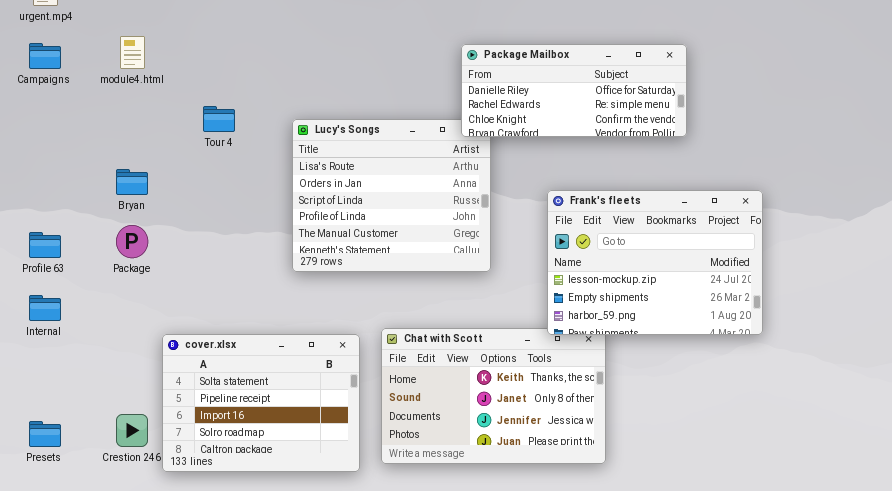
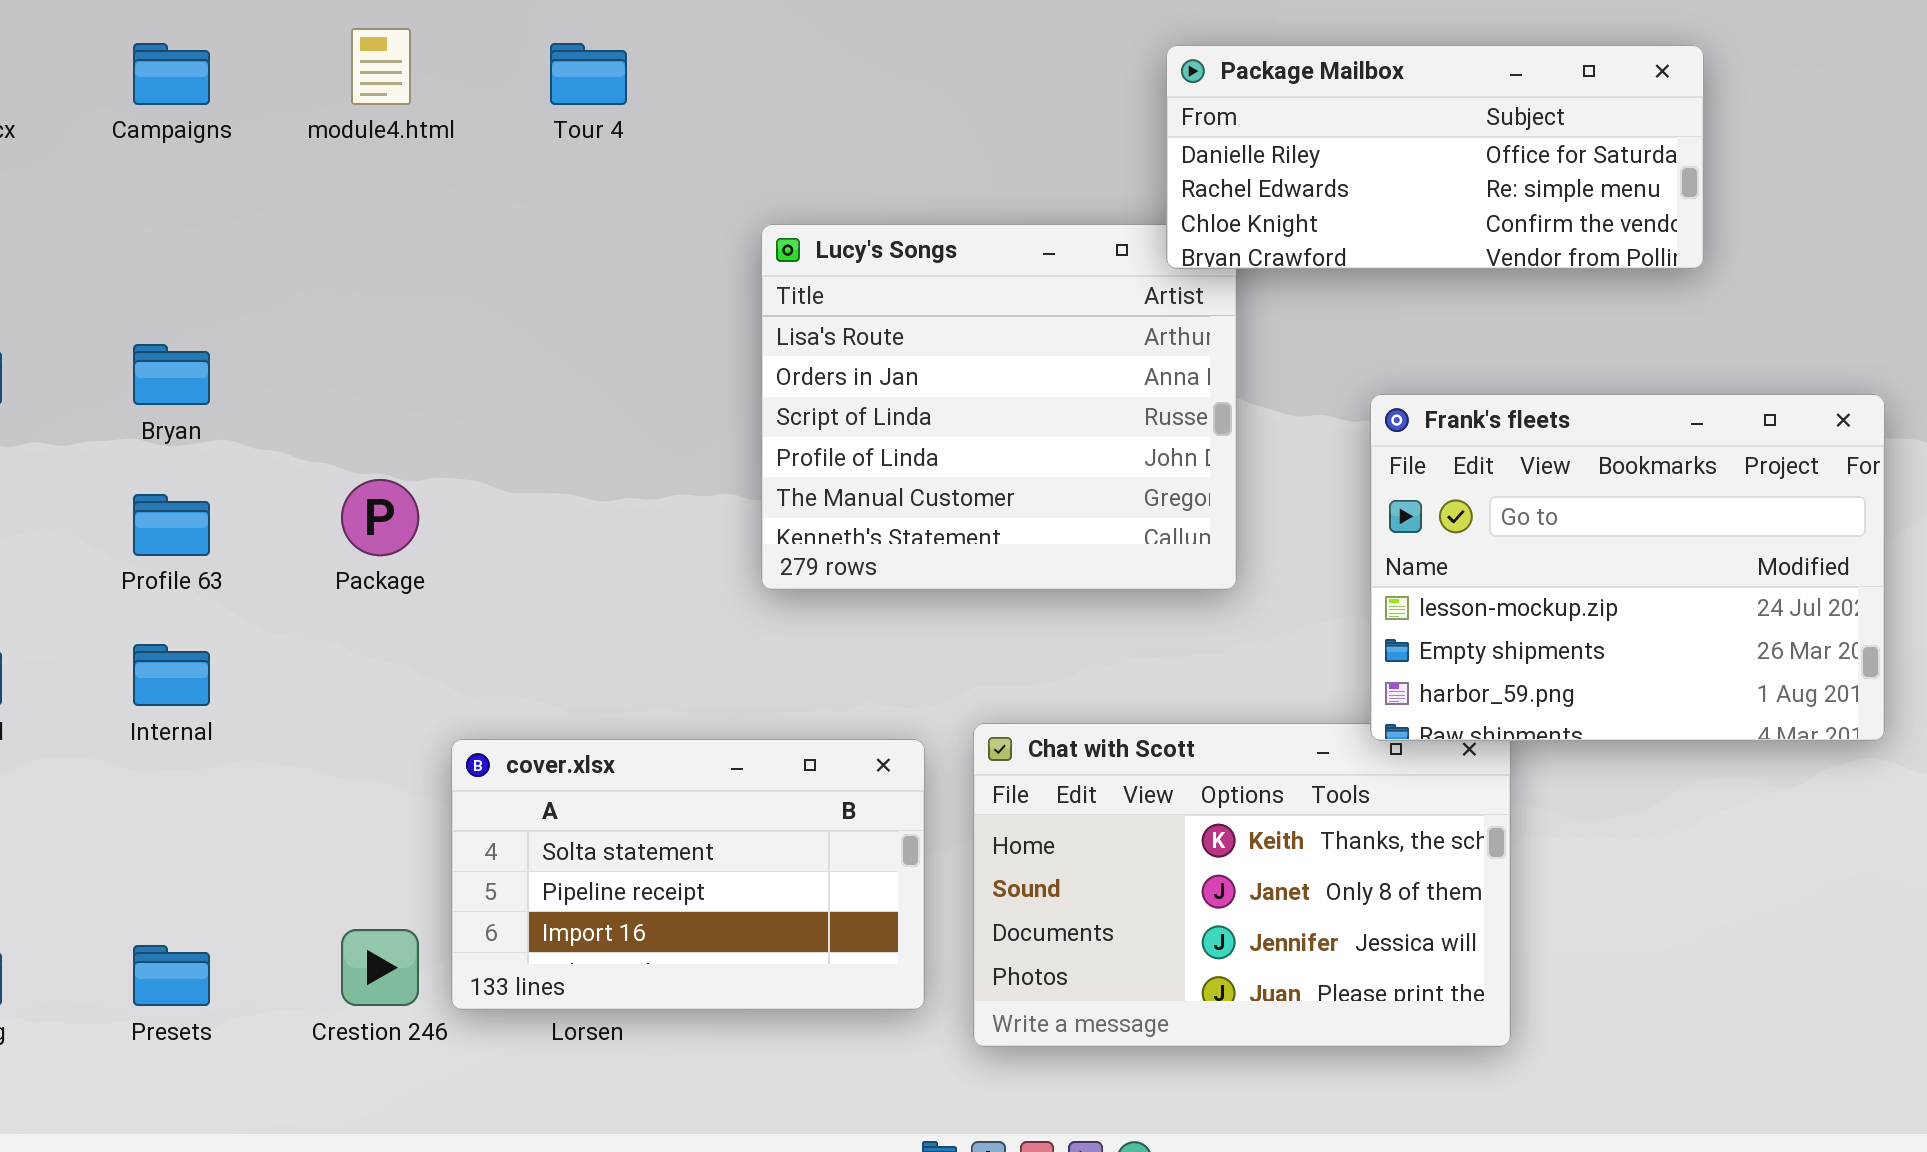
Tour 4: [203,106,235,132] -> [550,43,627,105], moved
Bryan: [116,169,148,195] -> [133,344,210,405], moved
cover.xlsx: [162,334,360,472] -> [451,739,925,1010], resized

